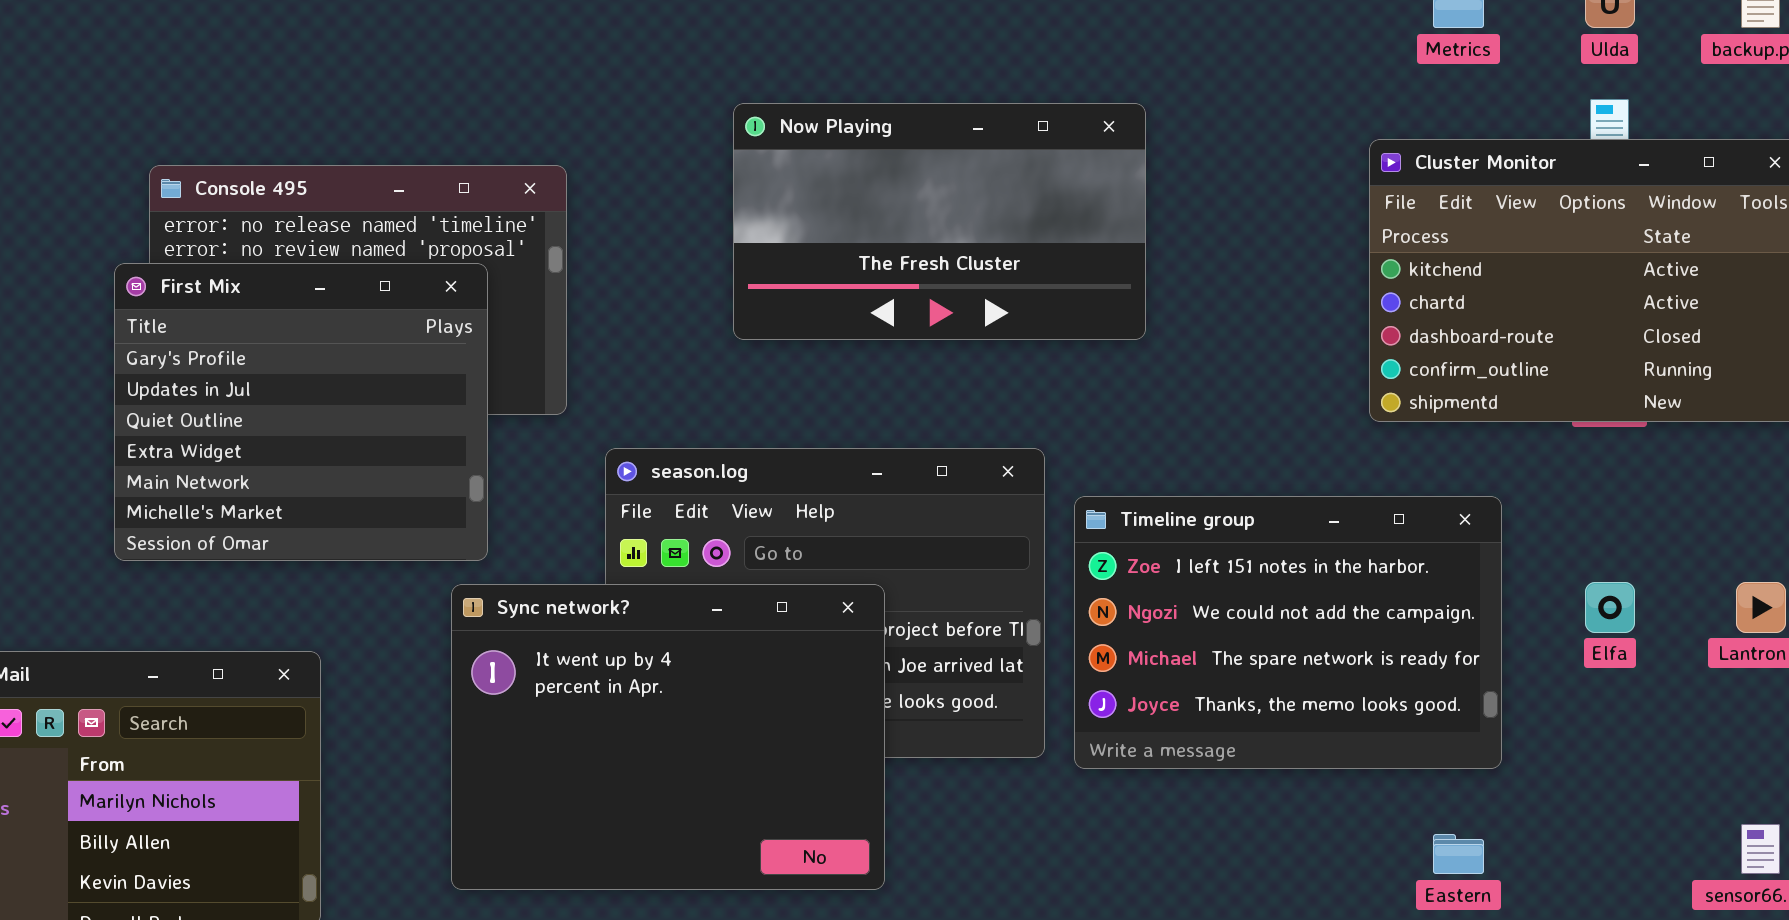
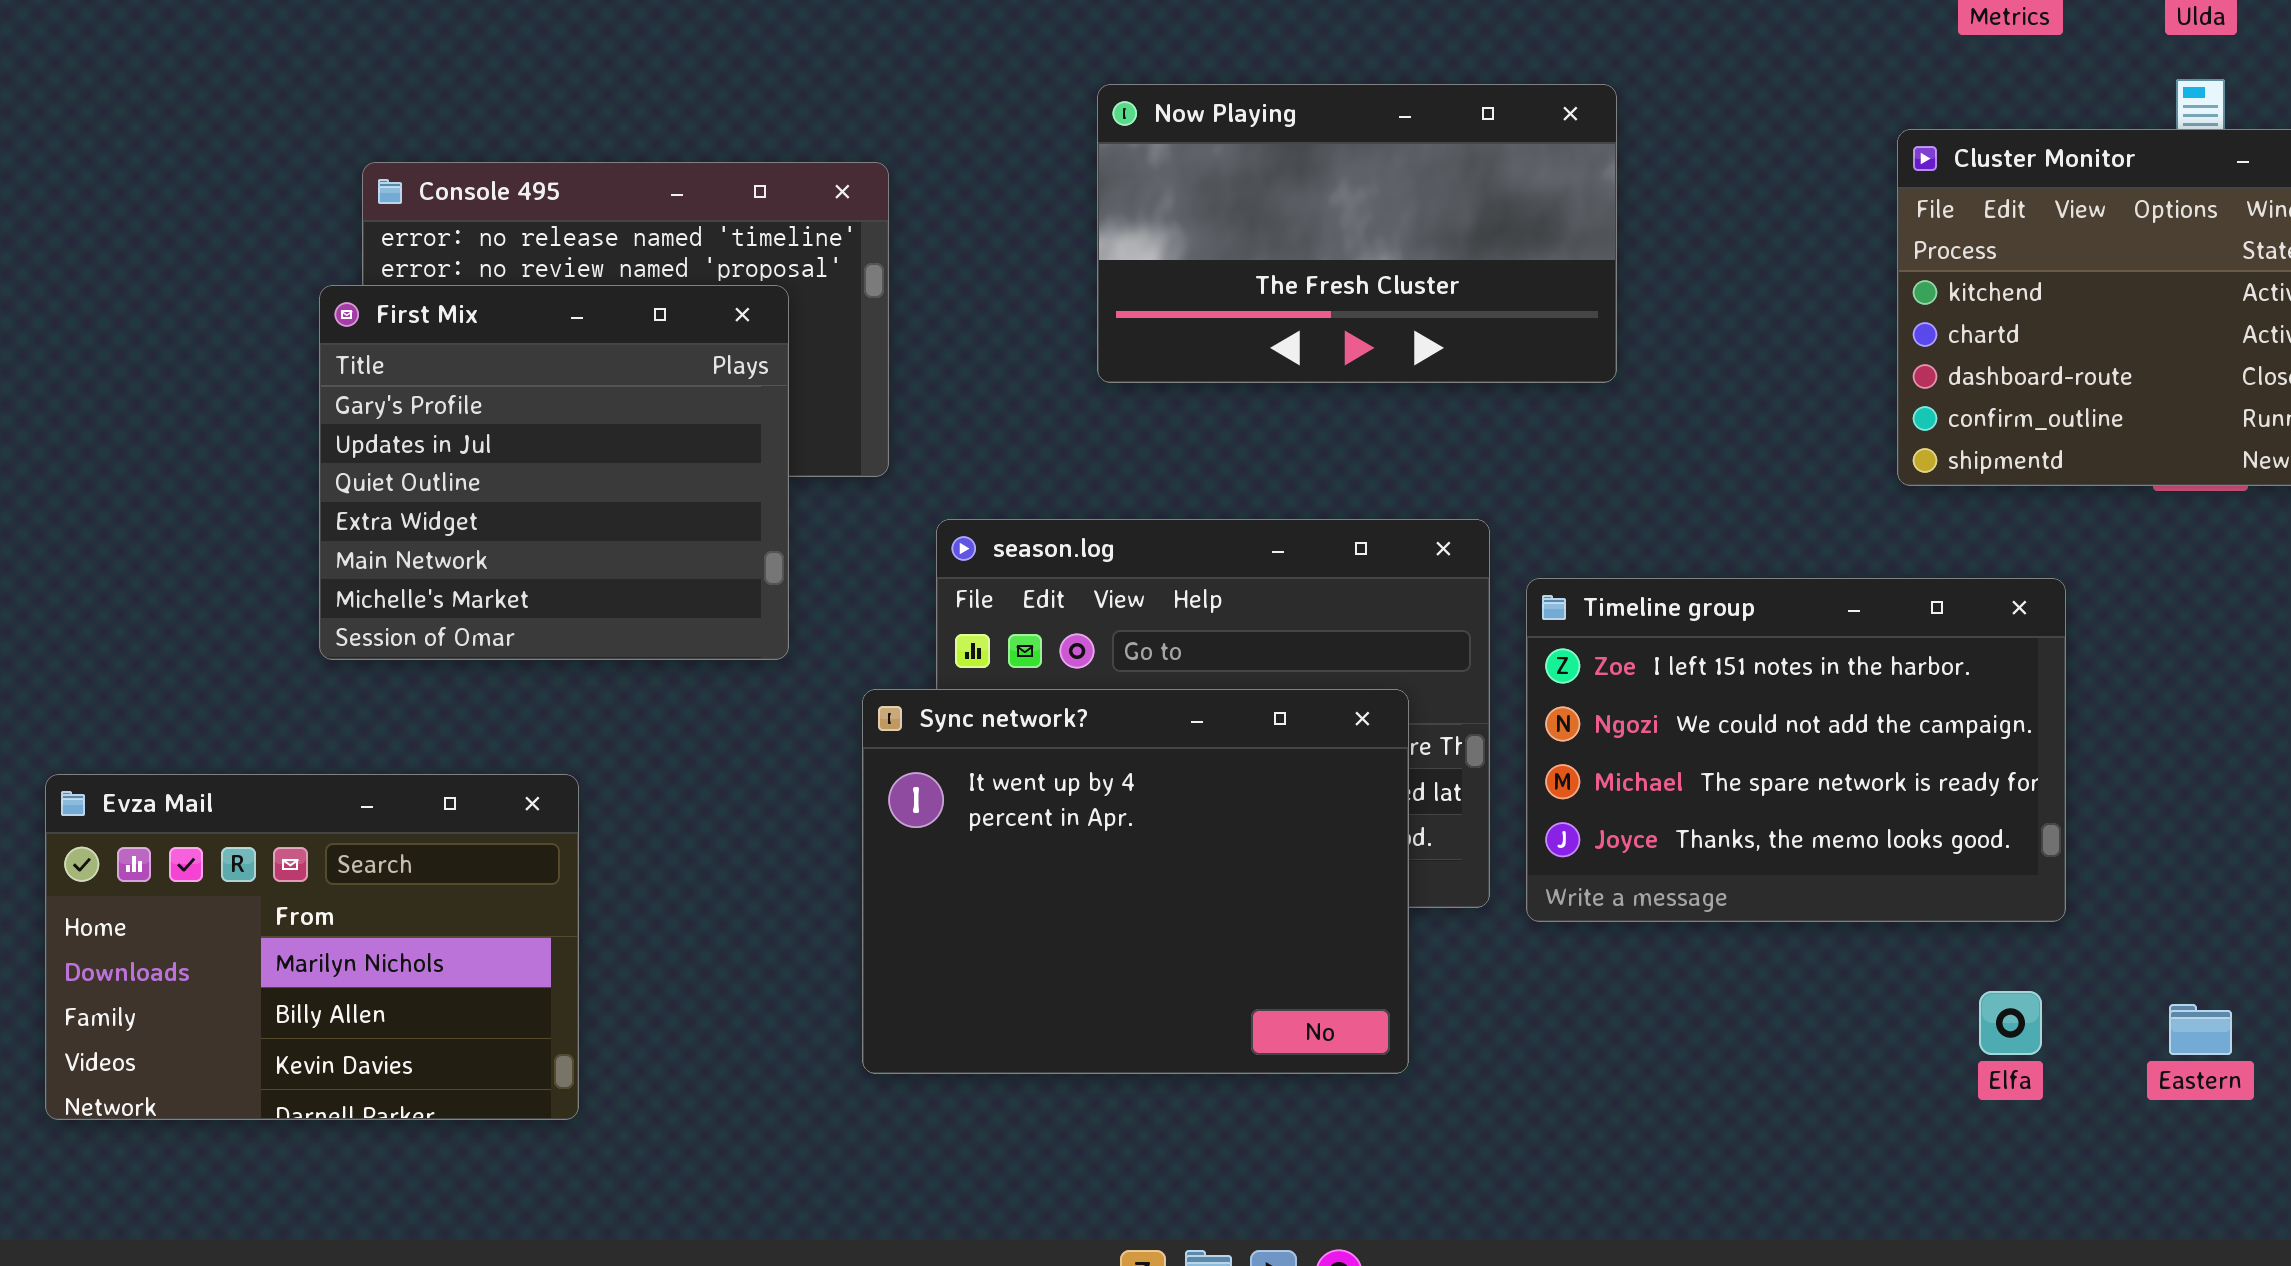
Elfa: [1585,582,1635,633] -> [1979,991,2042,1055], moved
Sync network?: [451,584,885,890] -> [862,689,1409,1074], moved
Eastern: [1433,834,1484,874] -> [2169,1004,2232,1055], moved

